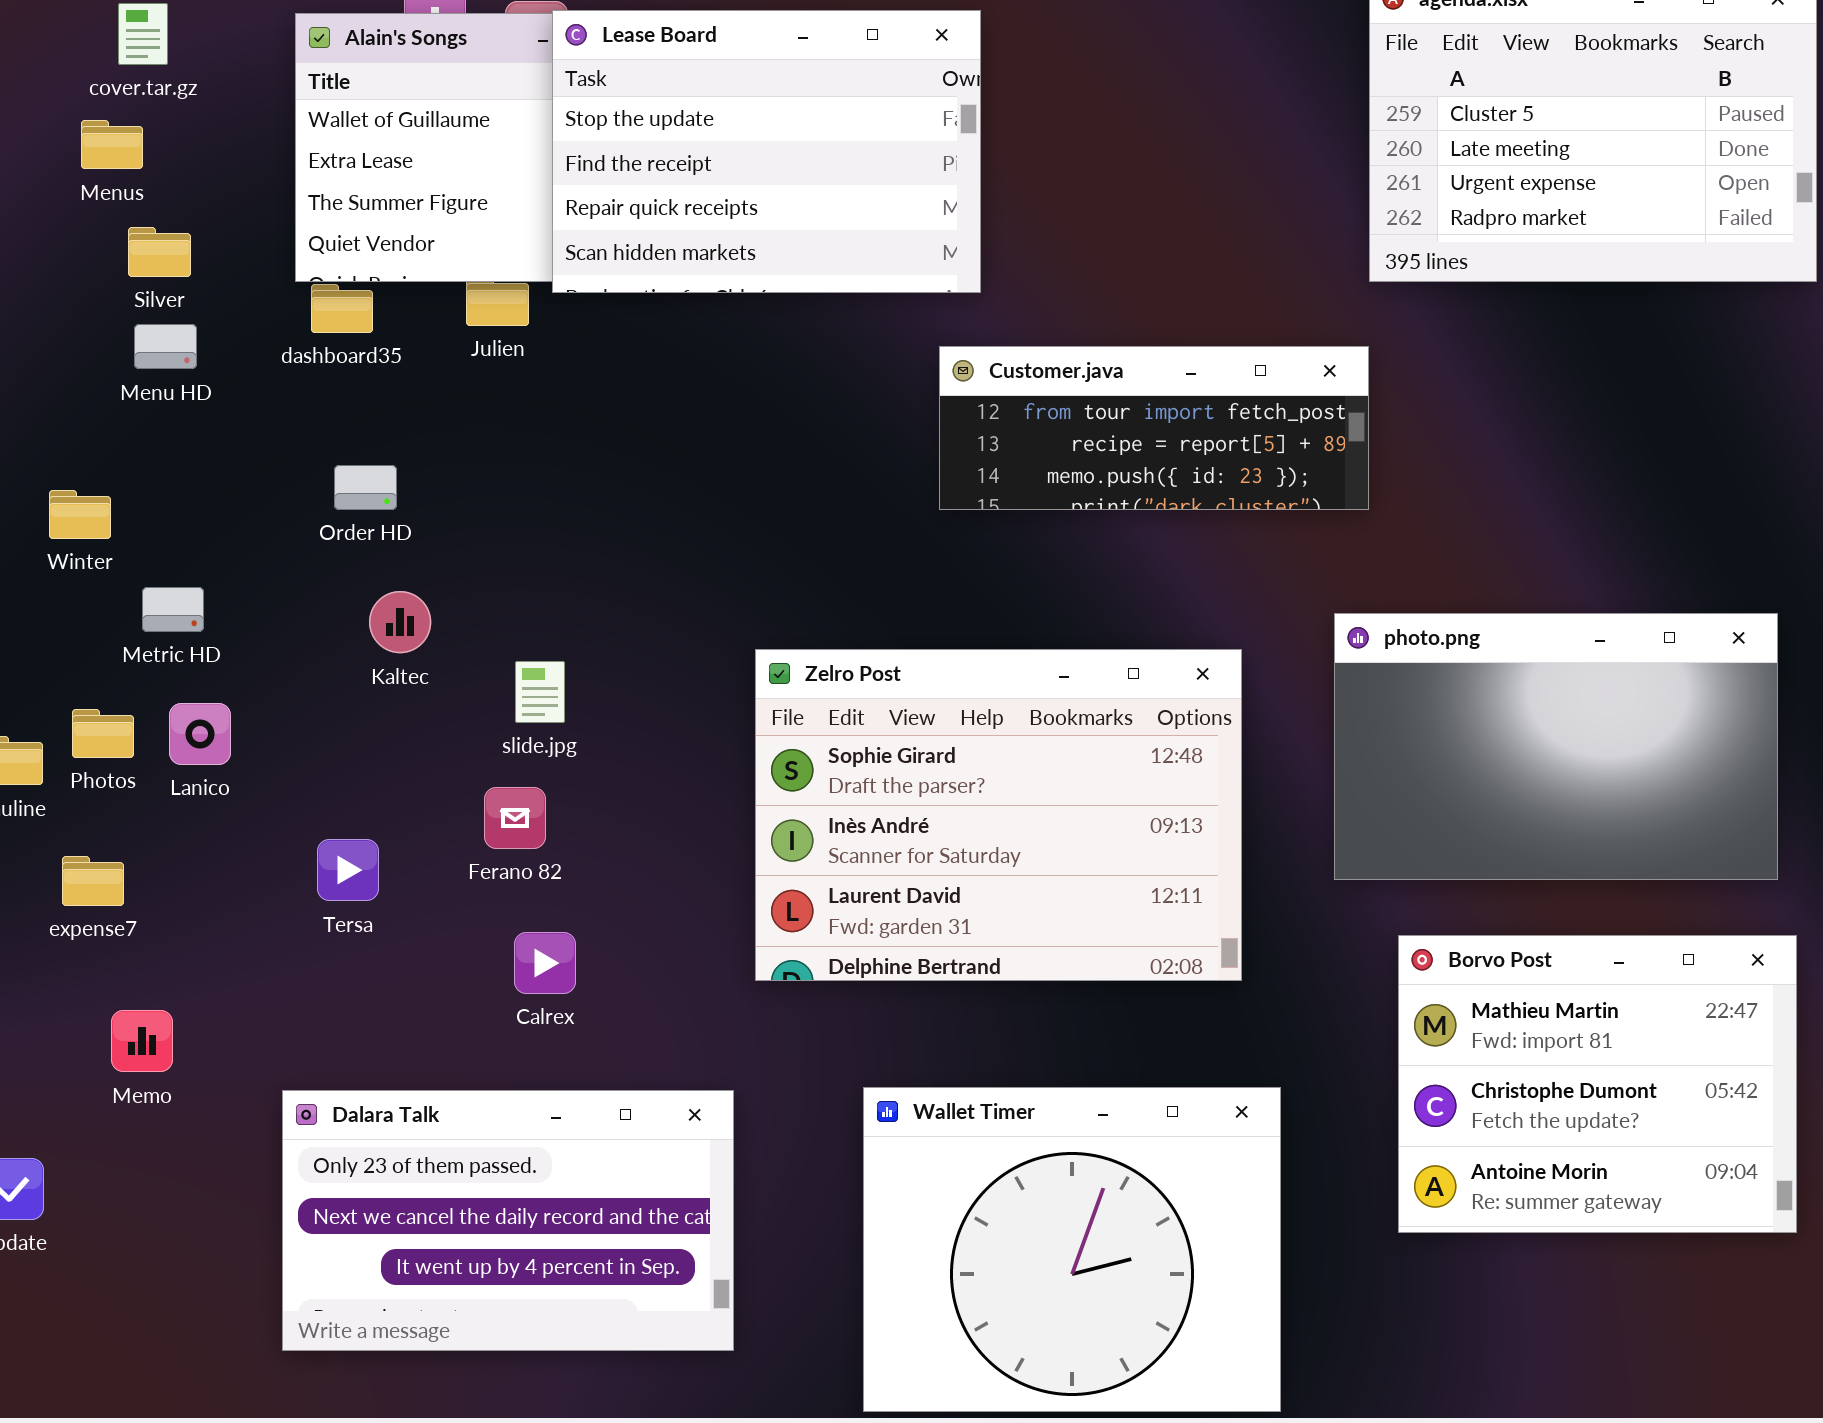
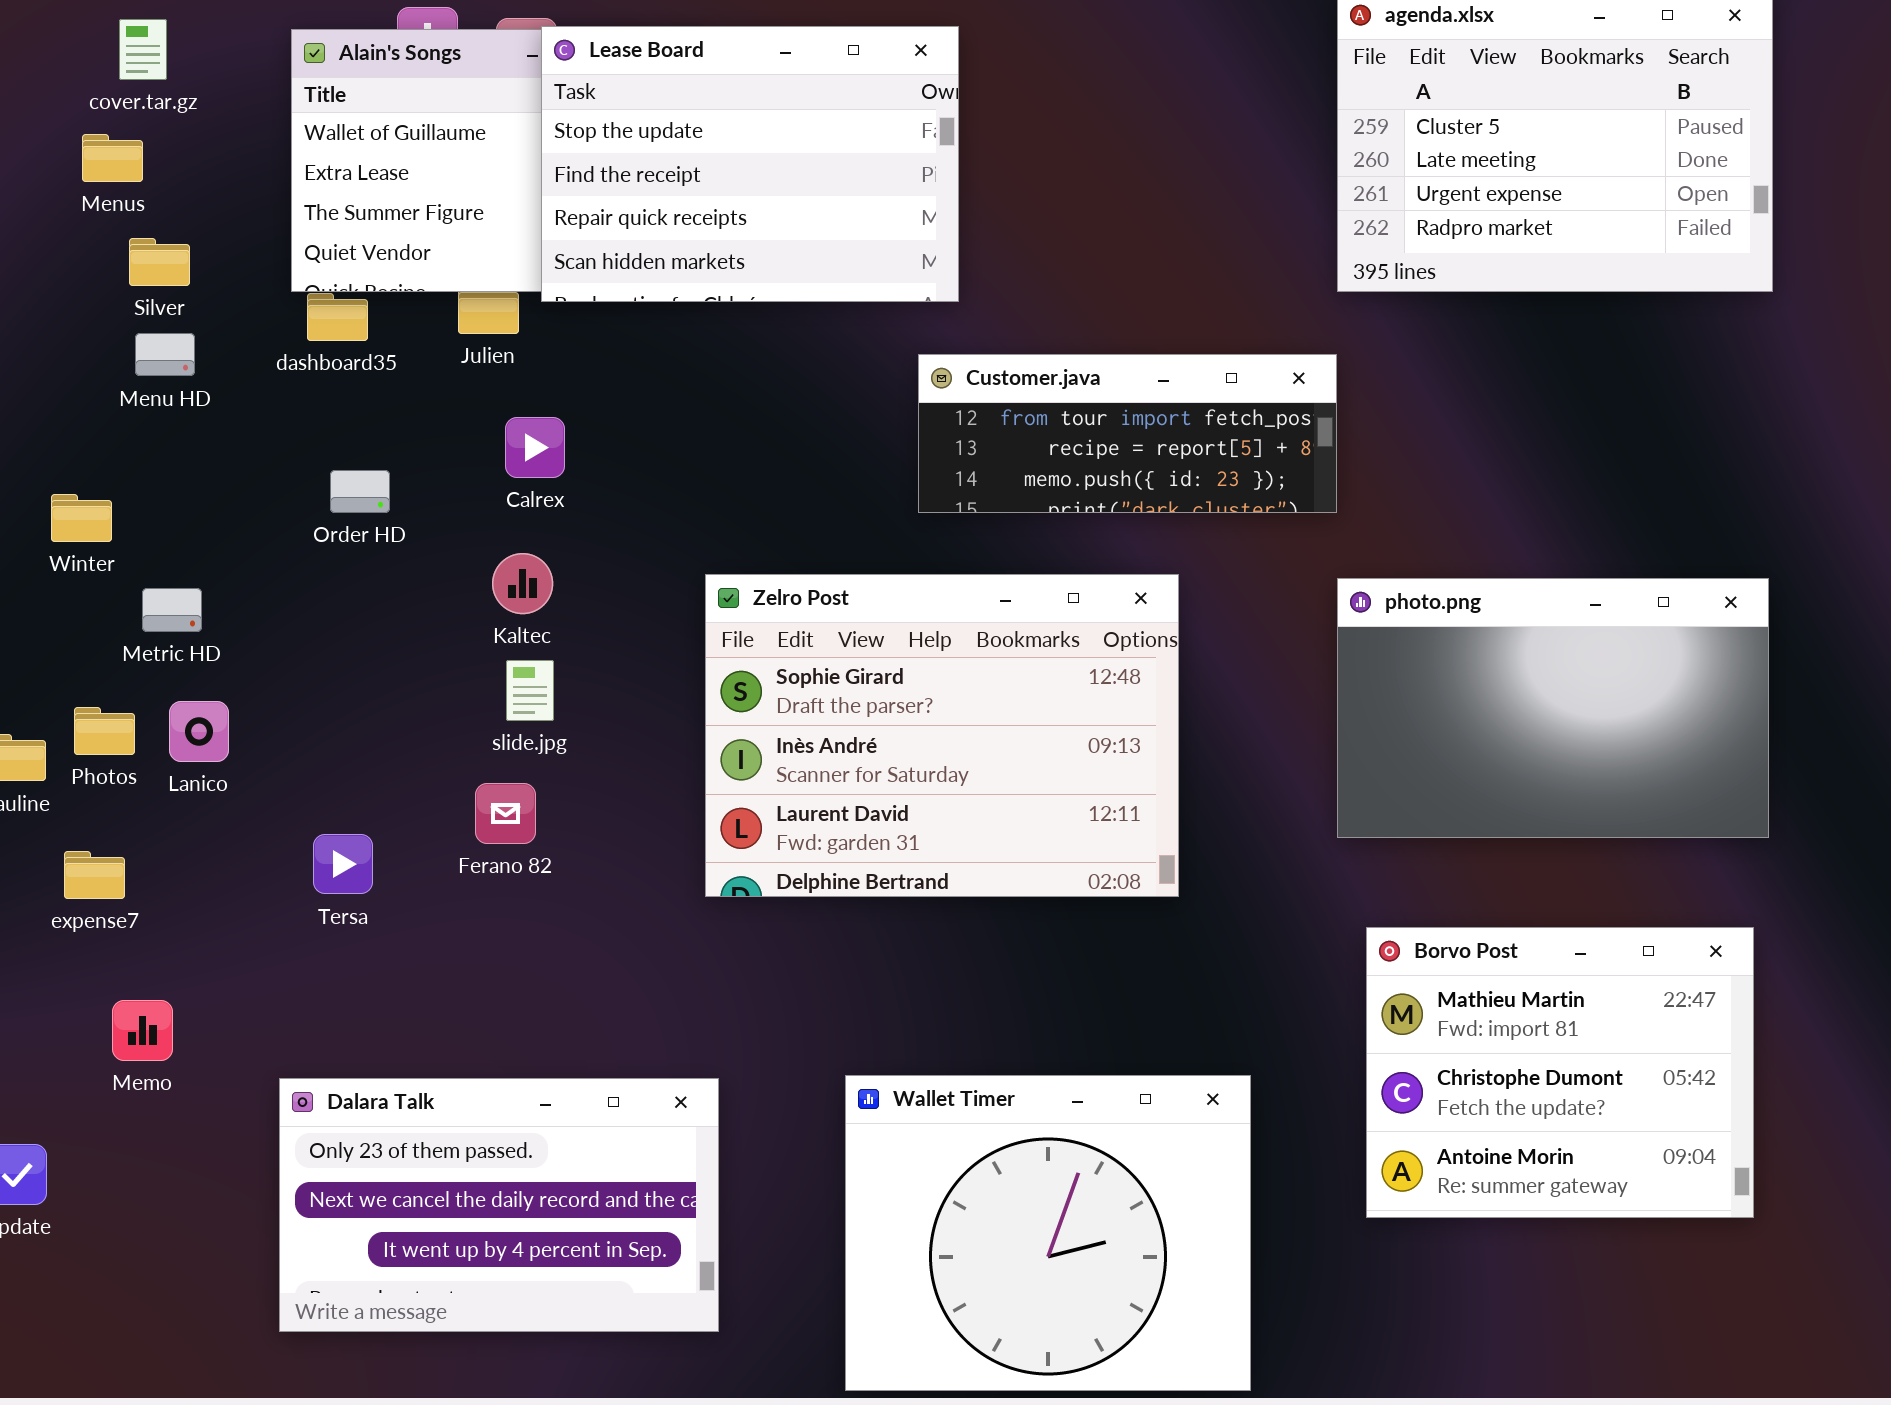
Kaltec: [369,591,431,653] -> [492,553,553,614], moved
photo.png: [1334,613,1778,880] -> [1337,578,1769,838], moved
Zelro Post: [755,649,1242,981] -> [705,574,1179,897], moved
Calrex: [514,932,576,994] -> [505,417,565,478], moved

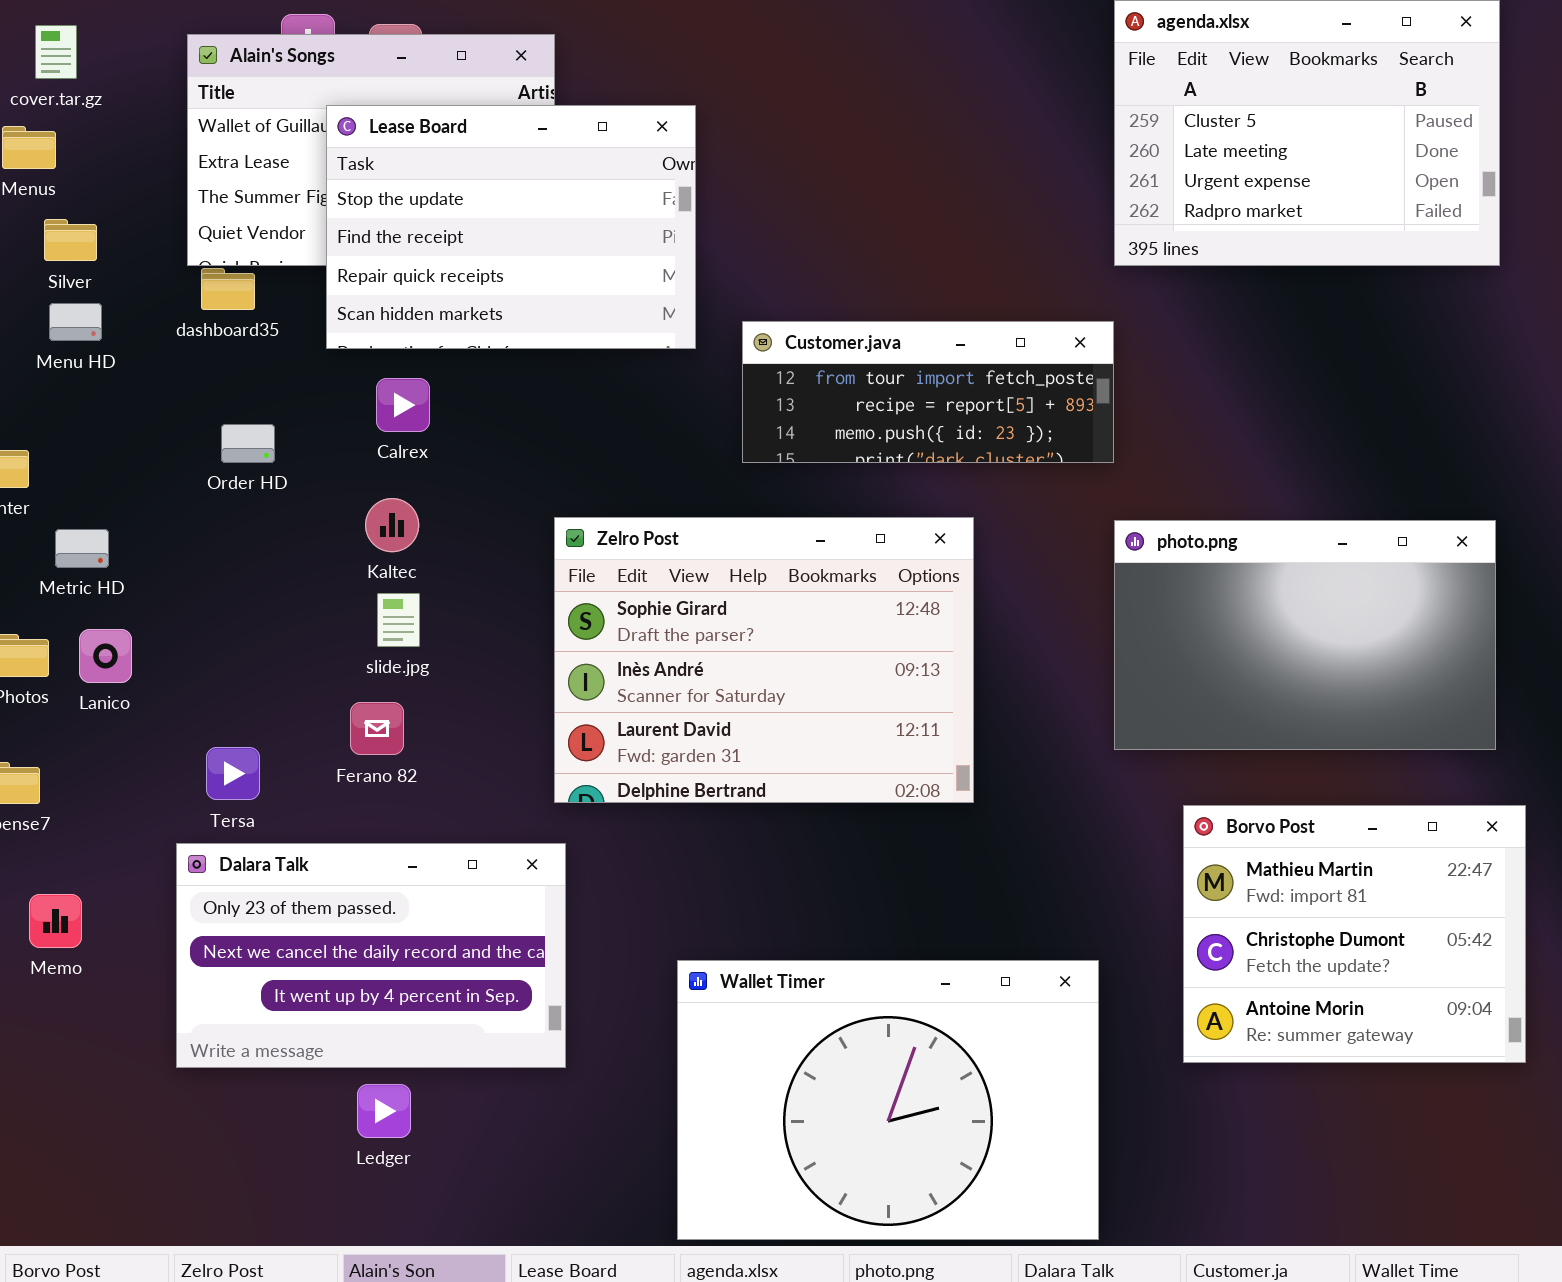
Lease Board: [541,26,959,302] -> [326,105,696,349], moved
Borvo Post: [1366,927,1754,1218] -> [1183,805,1526,1063], moved
Wallet Timer: [845,1075,1251,1391] -> [677,960,1099,1240], resized
Dalara Talk: [279,1078,719,1332] -> [176,843,566,1068], moved

